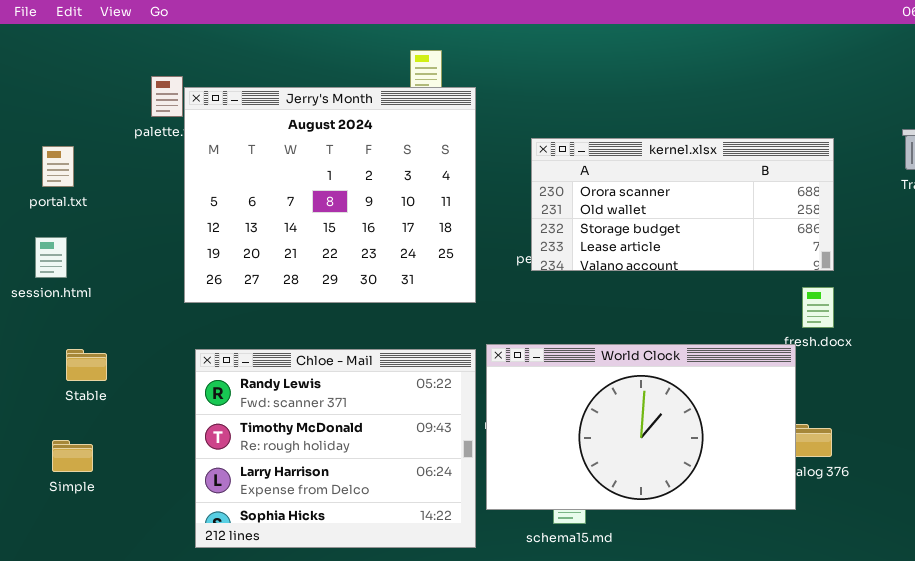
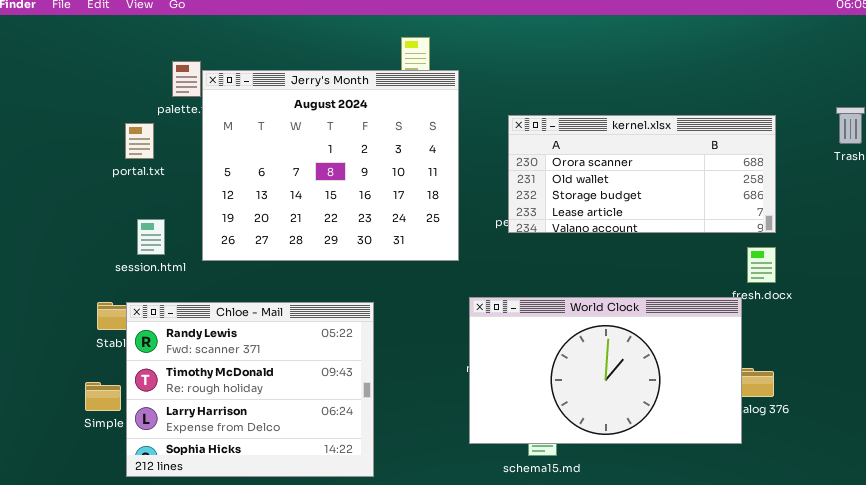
portal.txt: [42,146,74,187] -> [125,123,154,159], moved
session.html: [35,237,67,278] -> [137,219,165,255], moved
Chloe - Mail: [195,349,476,548] -> [126,302,374,477], moved

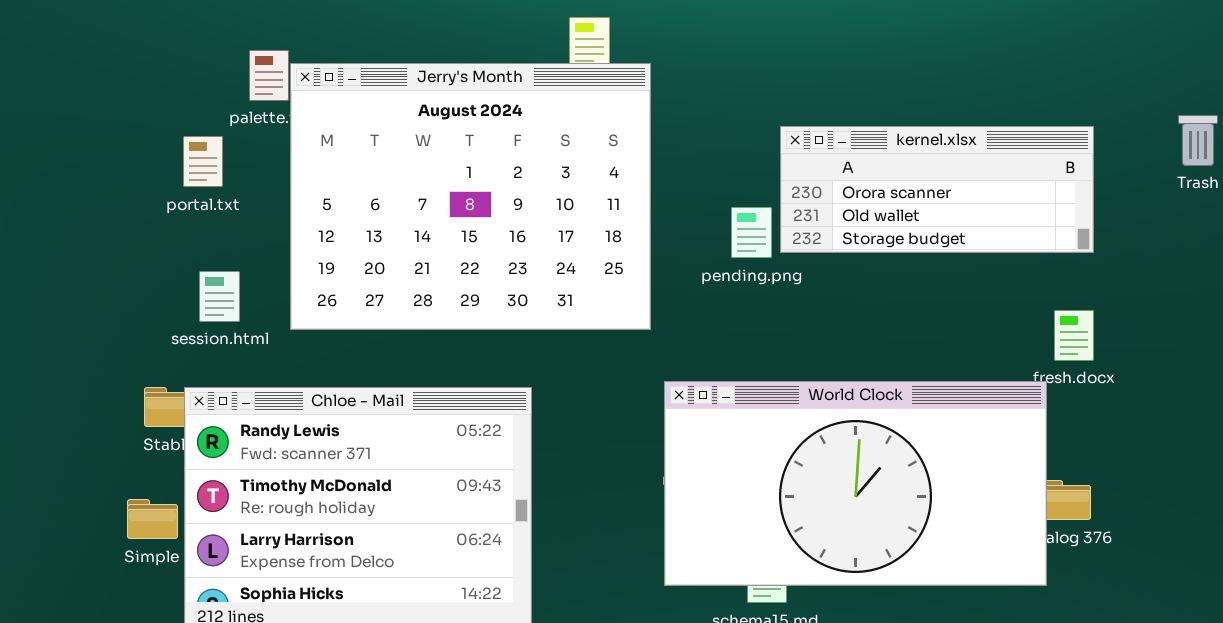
kernel.xlsx: [508,115,776,233] -> [780,126,1094,253], resized

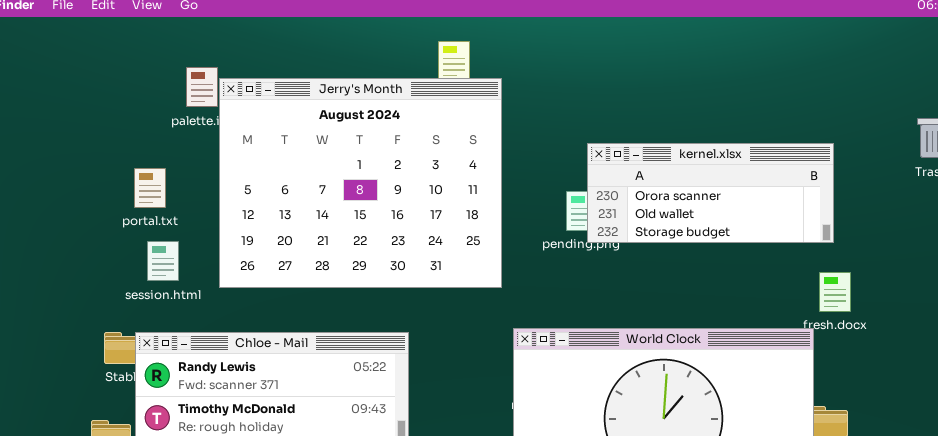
kernel.xlsx: [780,126,1094,253] -> [587,143,834,243], moved
portal.txt: [183,136,223,187] -> [134,168,166,208], moved

